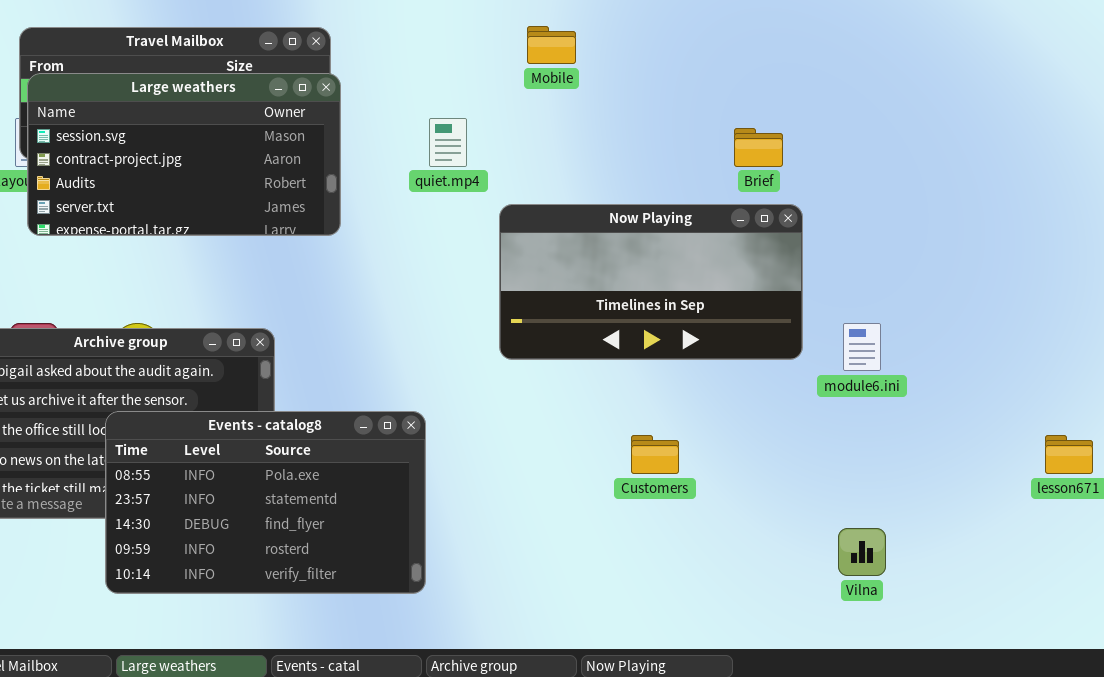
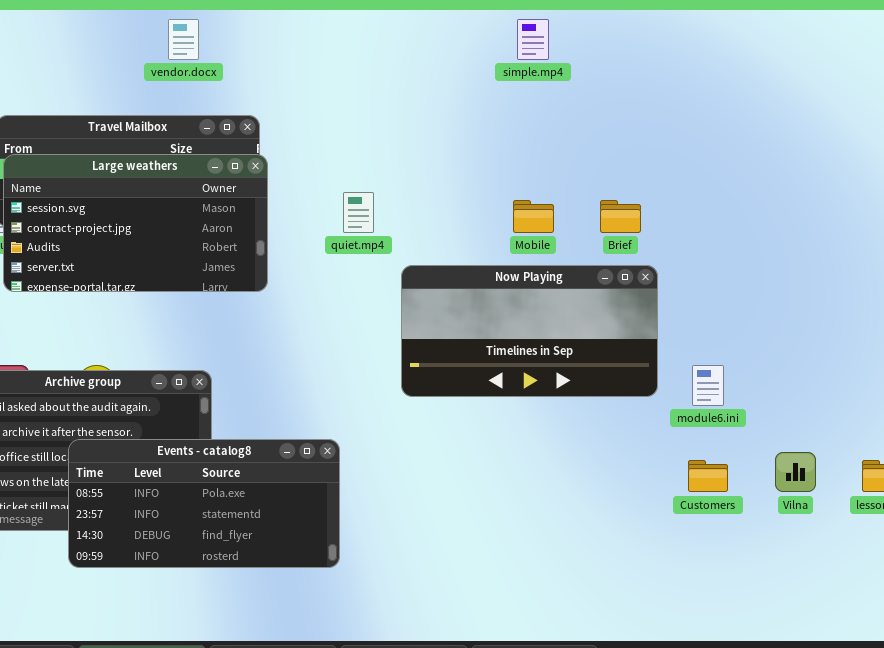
Mobile: [527,26,576,64] -> [513,200,554,233], moved
Events - catalog8: [105,411,426,594] -> [68,439,340,568], resized
Customers: [631,435,679,474] -> [688,460,728,492], moved
Vilna: [838,528,886,576] -> [775,452,816,492], moved

